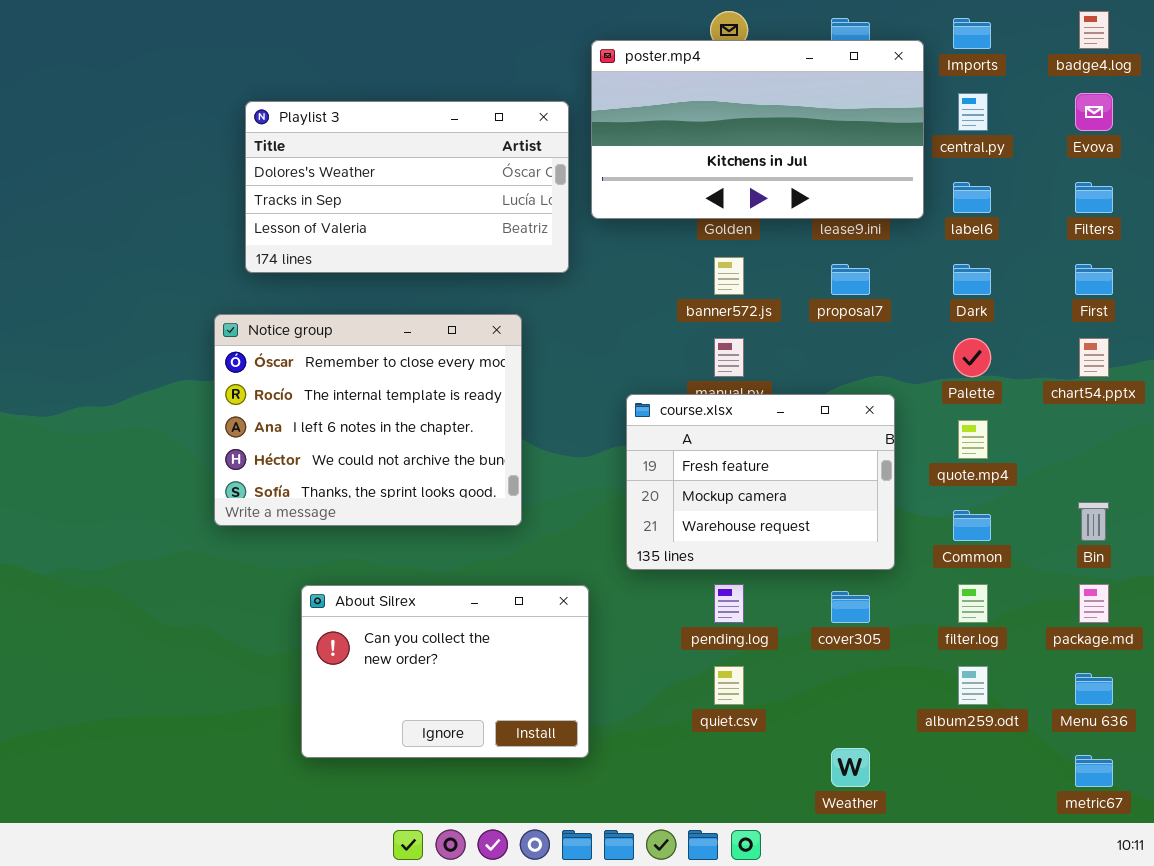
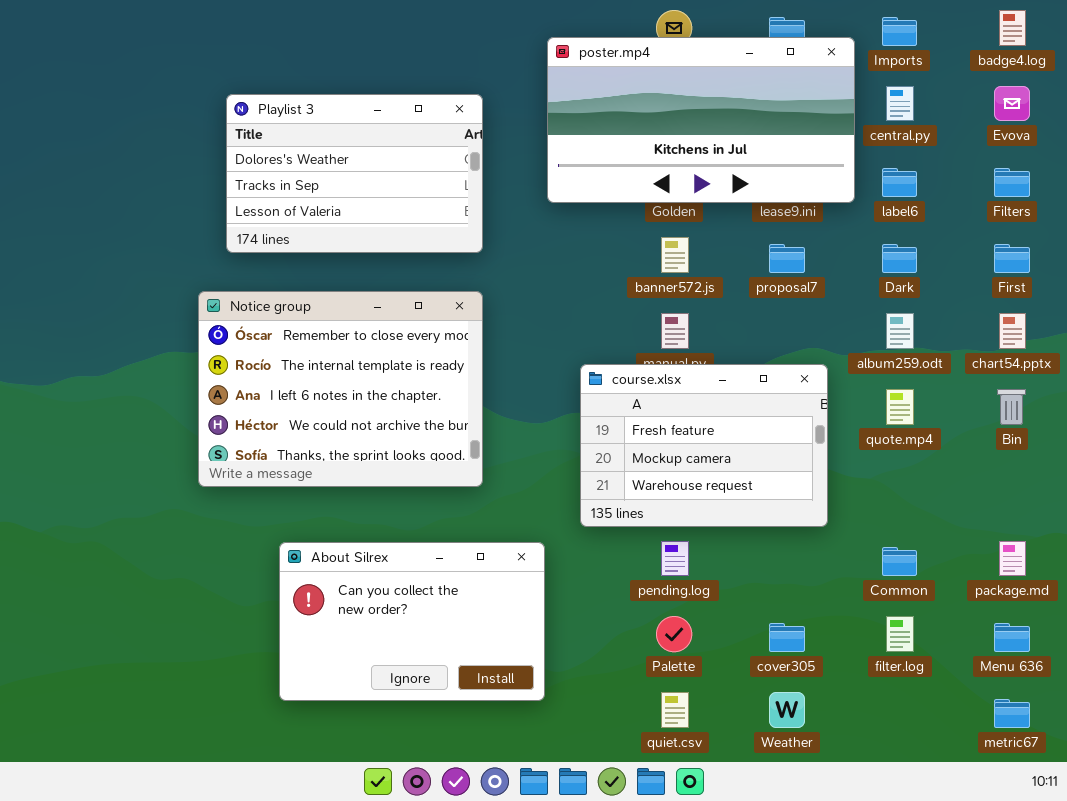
Playlist 3: [245,101,569,273] -> [226,94,483,253], resized
Palette: [953,338,991,377] -> [656,616,692,652], moved
Bin: [1078,502,1109,541] -> [997,389,1026,425], moved
Common: [953,510,991,541] -> [882,547,917,576], moved
filter.log: [958,584,988,623] -> [886,616,914,652], moved
cover305: [831,591,870,623] -> [769,623,805,652], moved
quiet.csv: [714,666,744,705] -> [661,692,689,728], moved
album259.odt: [958,666,988,705] -> [886,313,914,349], moved

